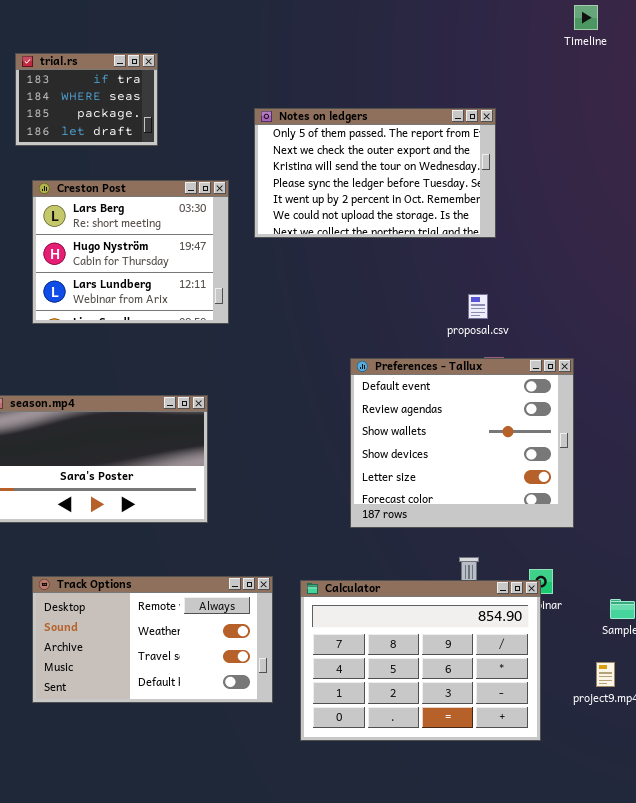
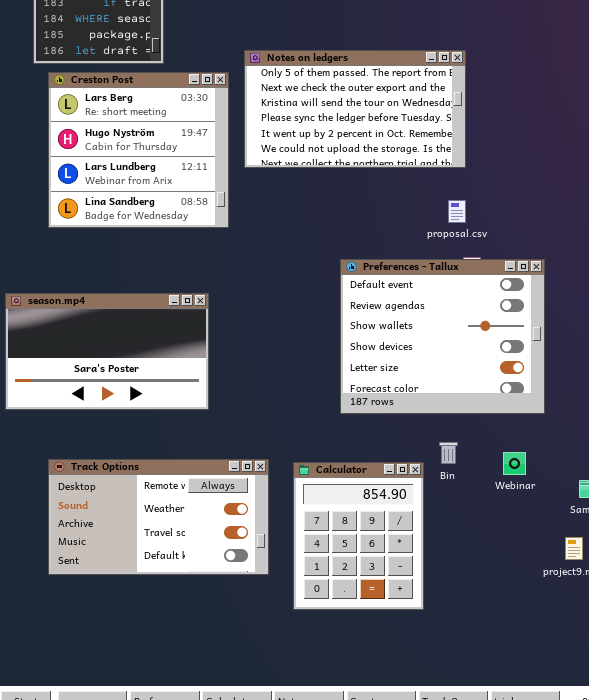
Notes on ledgers: [254,108,496,238] -> [244,50,466,168], moved
Creston Post: [32,180,229,324] -> [48,72,229,228], resized
Calculator: [300,580,541,741] -> [293,462,424,610], resized

